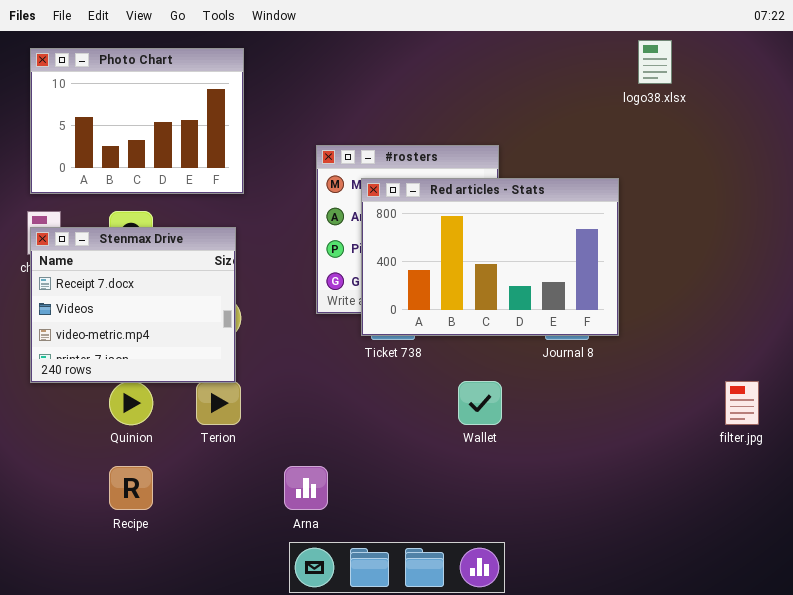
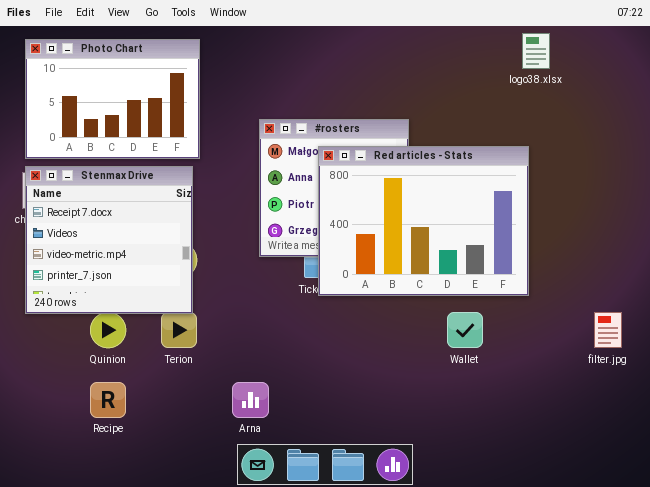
Red articles - Stats: [361,178,619,336] -> [318,146,529,296], moved, resized
Stenmax Drive: [30,227,236,383] -> [25,166,193,314], resized
Wallet: [458,381,502,425] -> [447,312,483,348], moved

